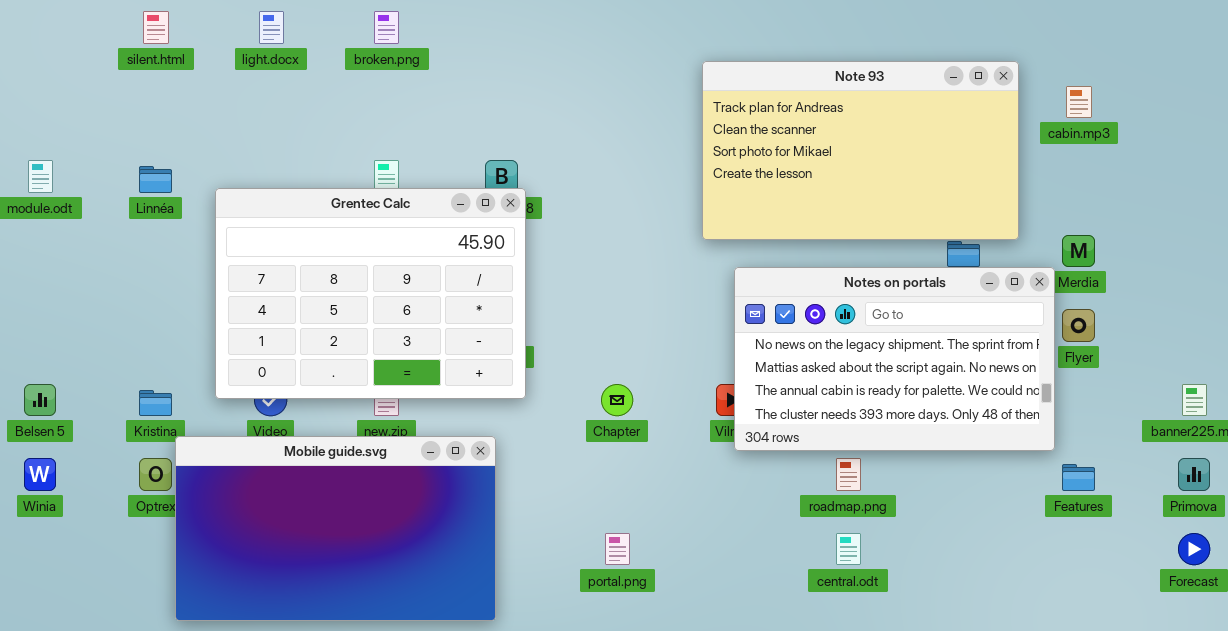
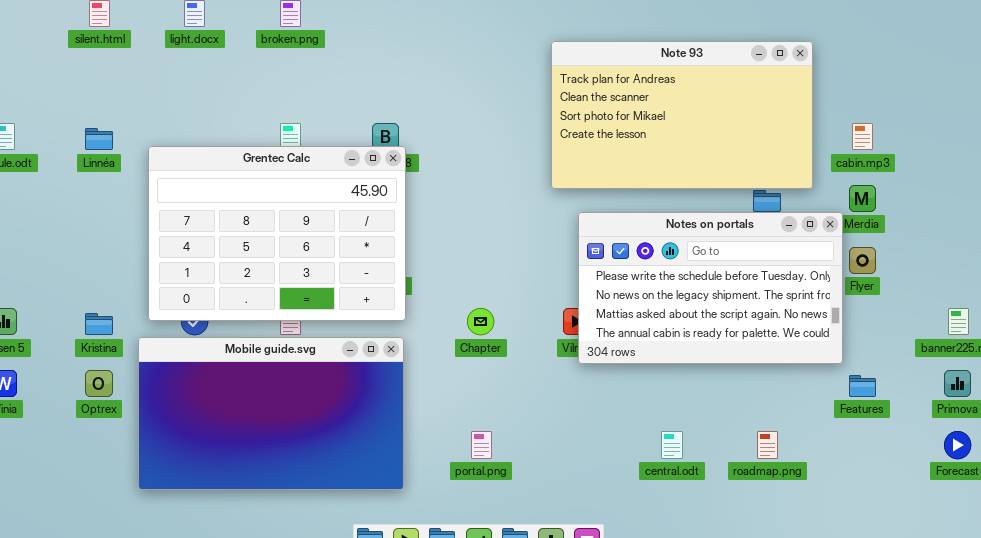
cabin.mp3: [1066,86,1092,118] -> [852,123,873,150], moved
Notes on portals: [734,267,1055,451] -> [578,212,843,364], scrolled up 1 row
Mobile guide.svg: [175,436,496,621] -> [138,337,404,490], moved
roadmap.png: [836,458,861,491] -> [757,431,778,459], moved

